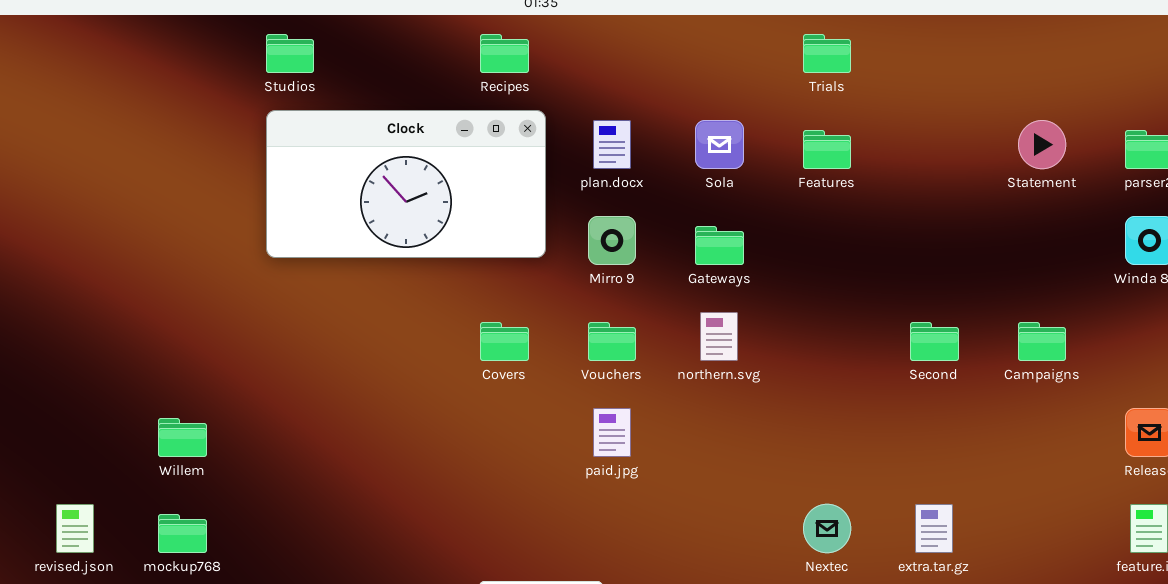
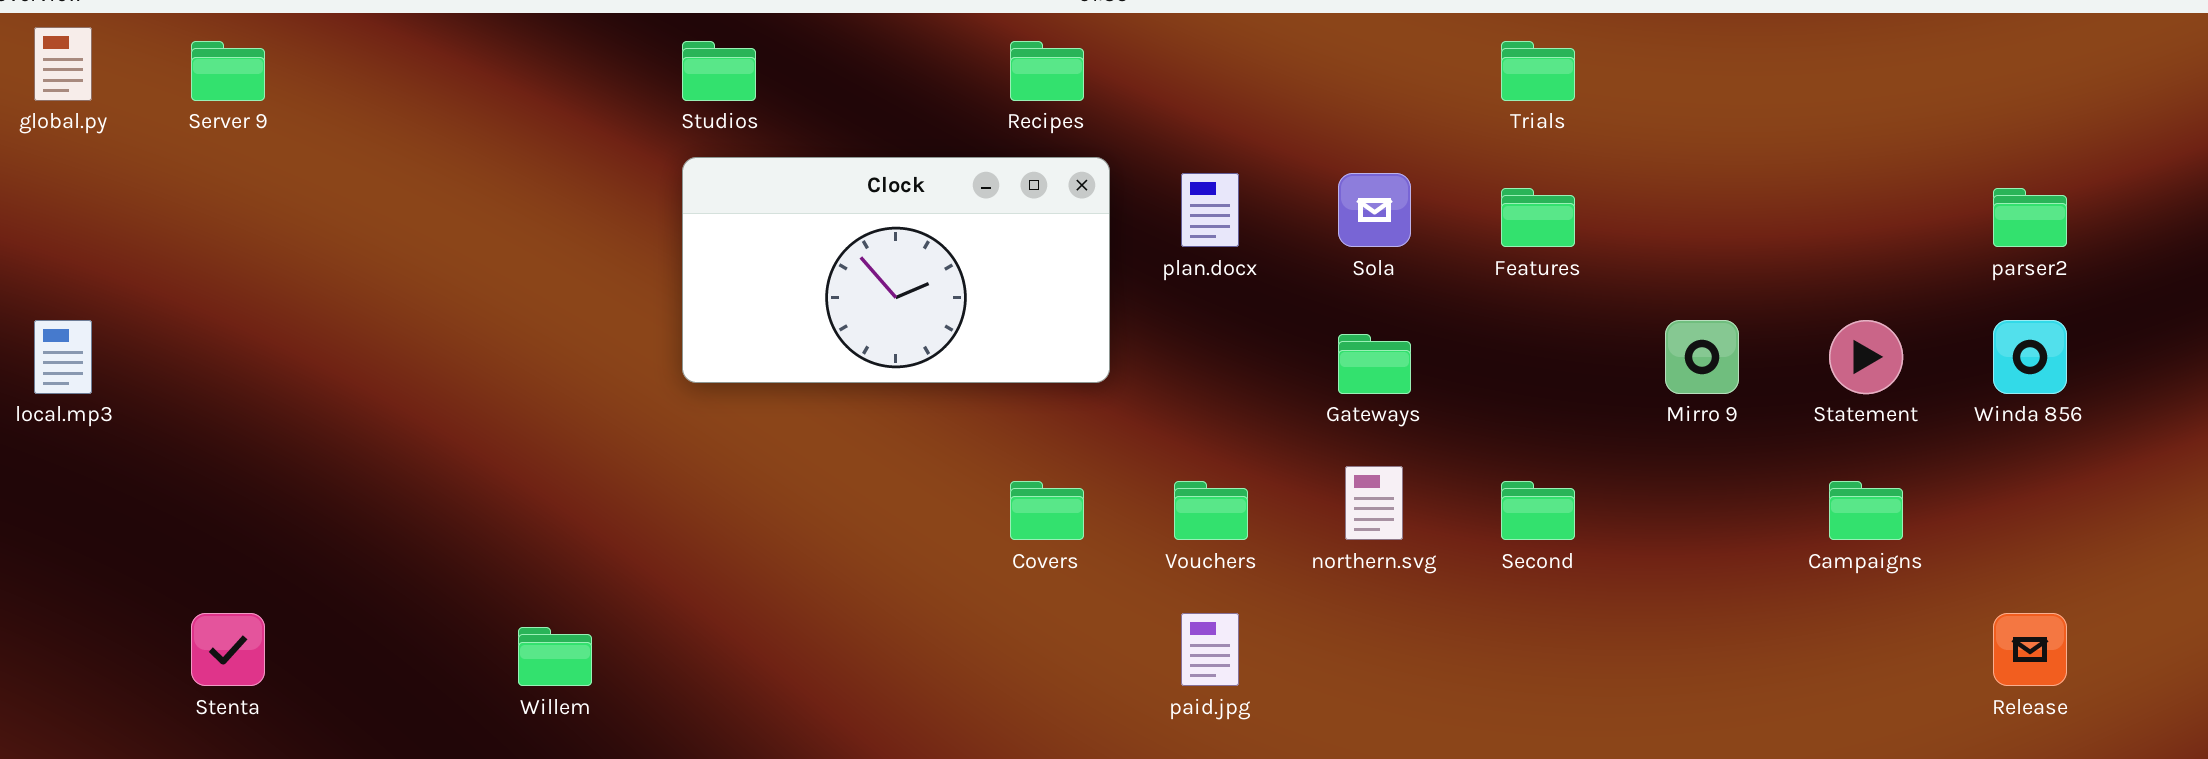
Statement: [1018,120,1066,169] -> [1829,320,1903,394], moved
Mirro 9: [588,216,636,265] -> [1665,320,1739,394], moved
Second: [910,322,959,361] -> [1501,481,1575,540], moved

